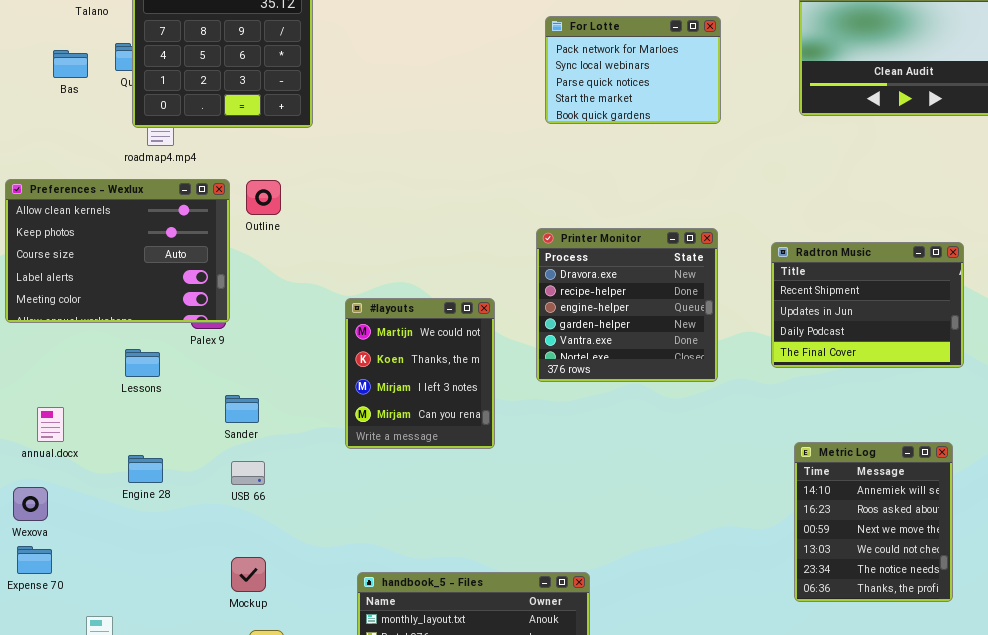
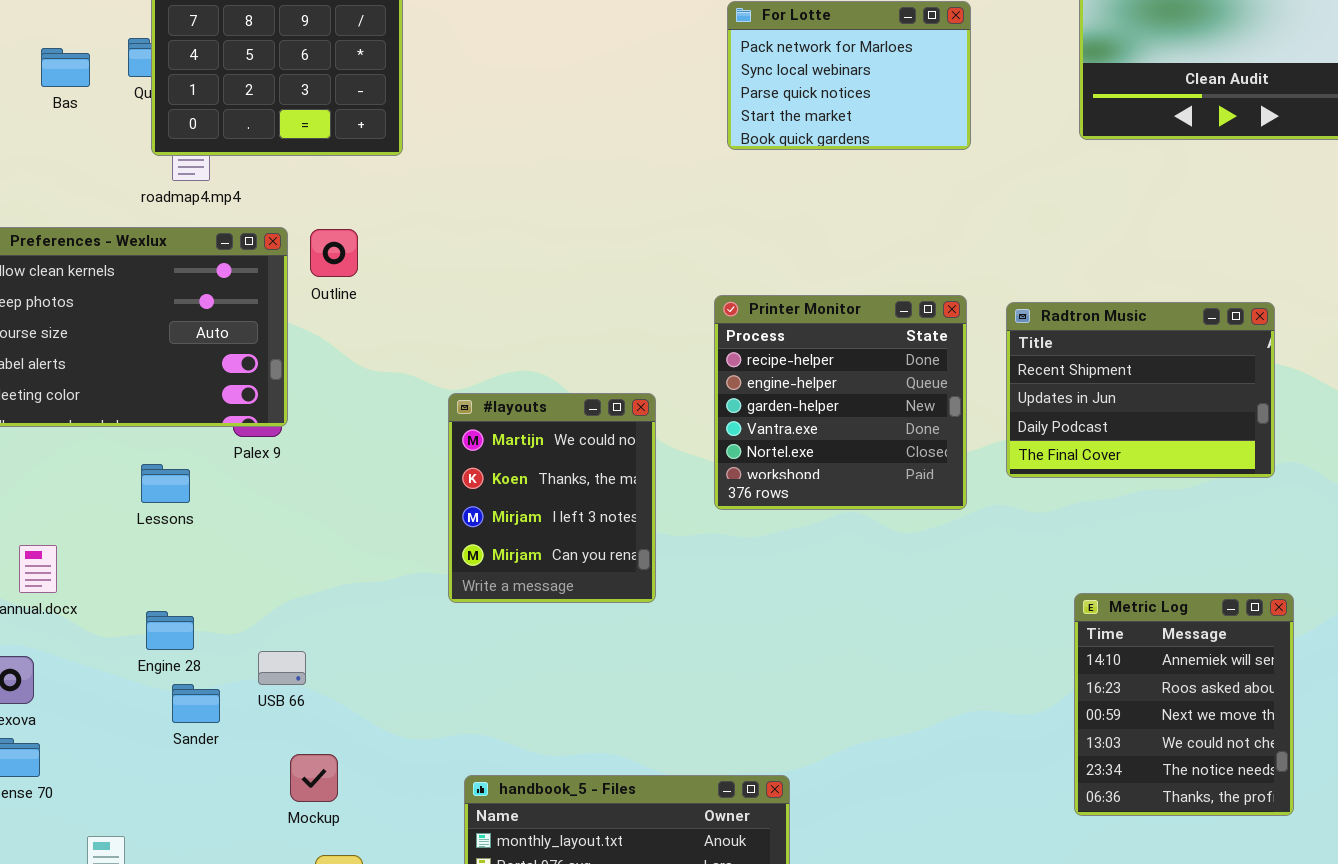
Printer Monitor: [536,228,718,382] -> [714,295,967,510], scrolled down 1 row
Radtron Music: [771,242,964,368] -> [1006,302,1275,478], moved
Sander: [225,395,259,423] -> [172,684,220,723], moved
USB 66: [231,461,265,485] -> [258,651,306,685], moved

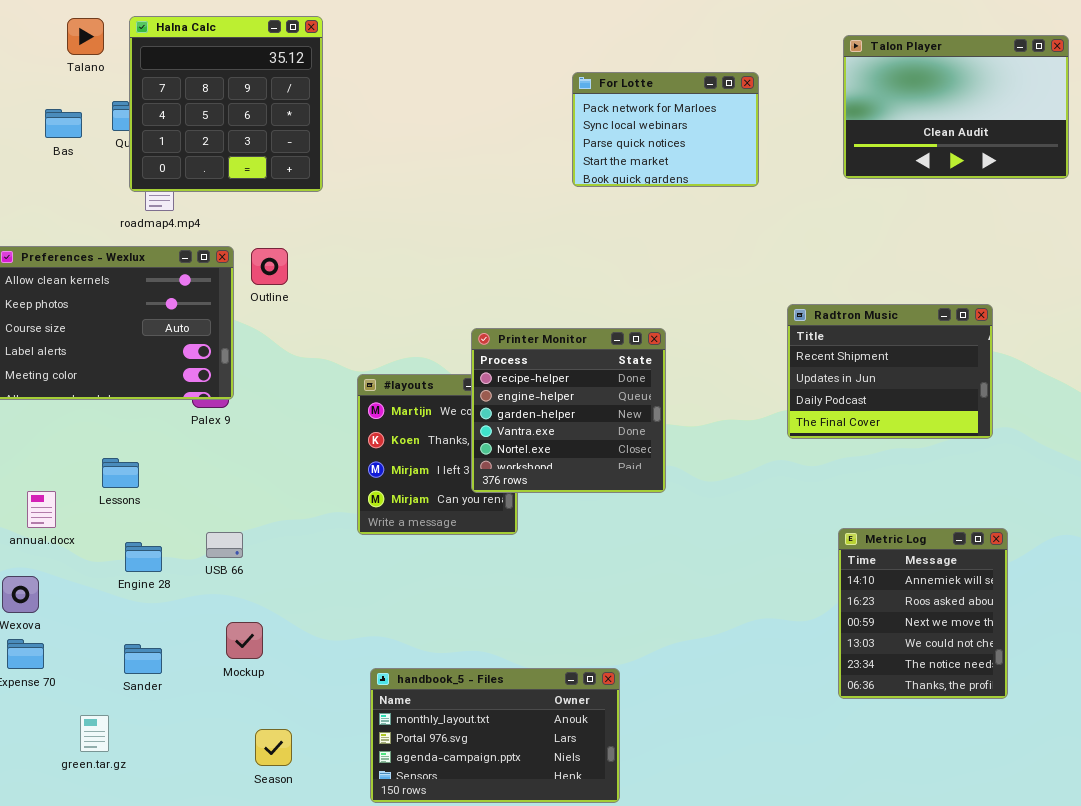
Printer Monitor: [714,295,967,510] -> [471,328,666,493], moved
Lessons: [141,464,190,503] -> [102,458,139,488], moved
USB 66: [258,651,306,685] -> [206,532,243,558], moved
Sander: [172,684,220,723] -> [124,644,162,674], moved
Mockup: [290,754,338,802] -> [226,622,263,659], moved

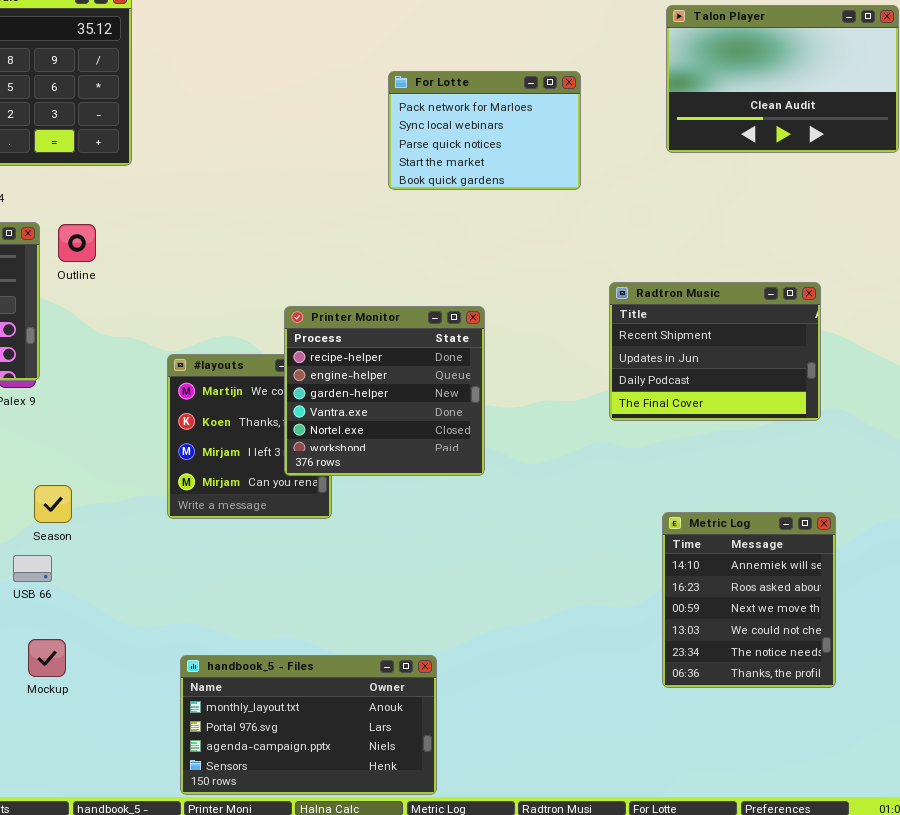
For Lotte: [572,72,759,187] -> [388,71,581,190], moved
USB 66: [206,532,243,558] -> [13,555,52,582], moved
Mockup: [226,622,263,659] -> [28,639,66,677], moved
Season: [255,729,292,766] -> [34,485,72,523], moved

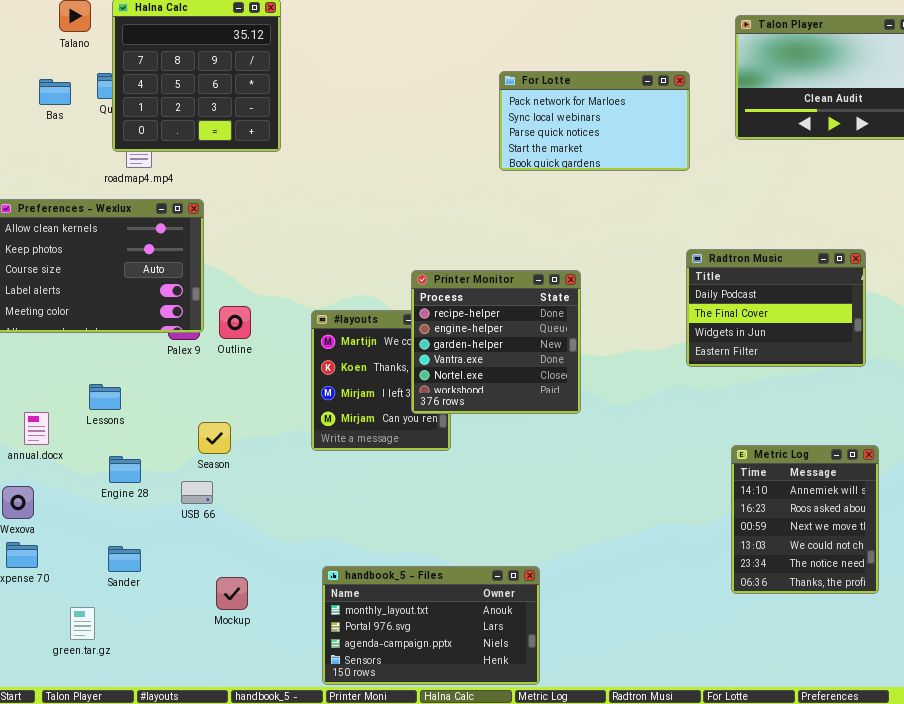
For Lotte: [388,71,581,190] -> [499,71,690,171], resized
Outline: [58,224,96,262] -> [219,306,251,339], moved
Radtron Music: [609,282,821,421] -> [686,249,866,367], scrolled down 2 rows
Mockup: [28,639,66,677] -> [216,577,248,610], moved

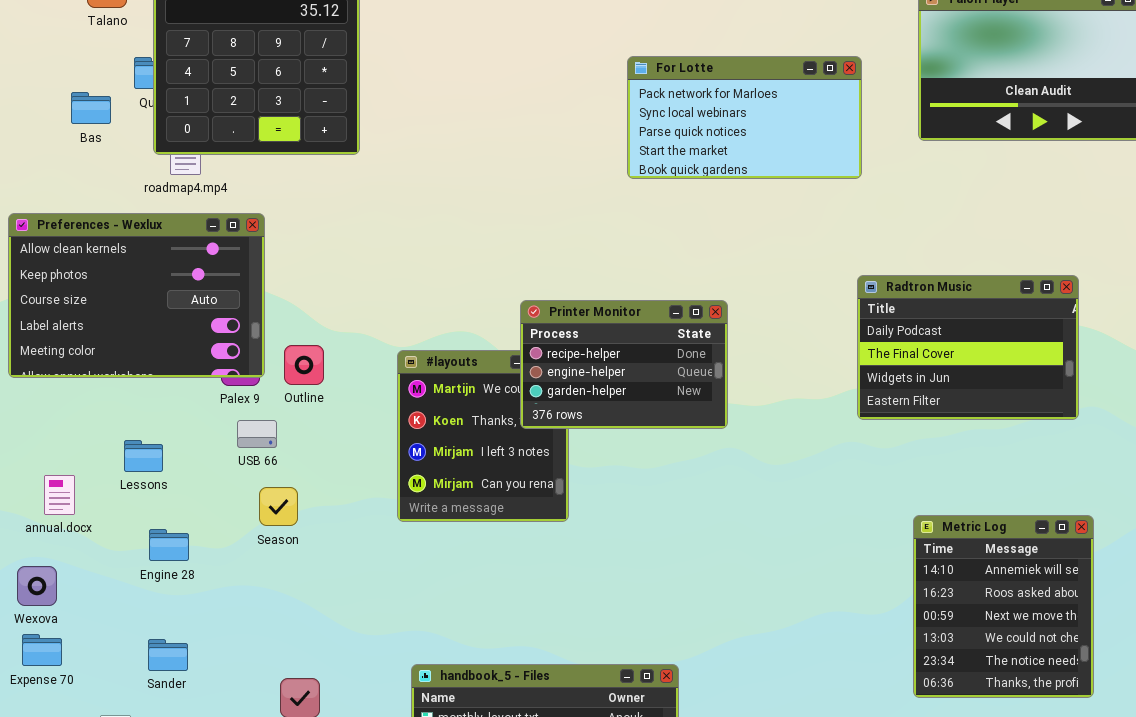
Bas: [39,79,71,105] -> [71,92,111,124], moved
Printer Monitor: [411,270,581,414] -> [520,300,728,429], resized
USB 66: [181,481,213,504] -> [237,420,277,448], moved

